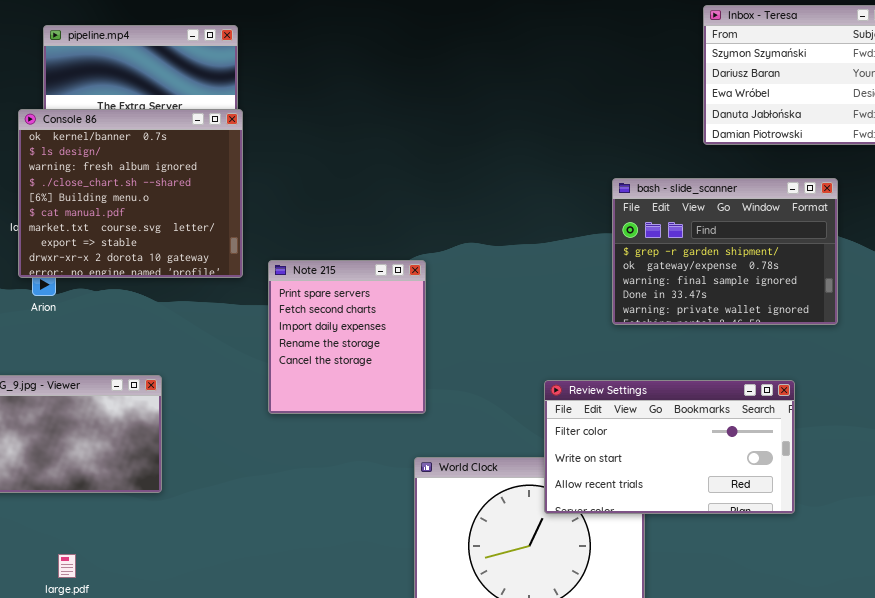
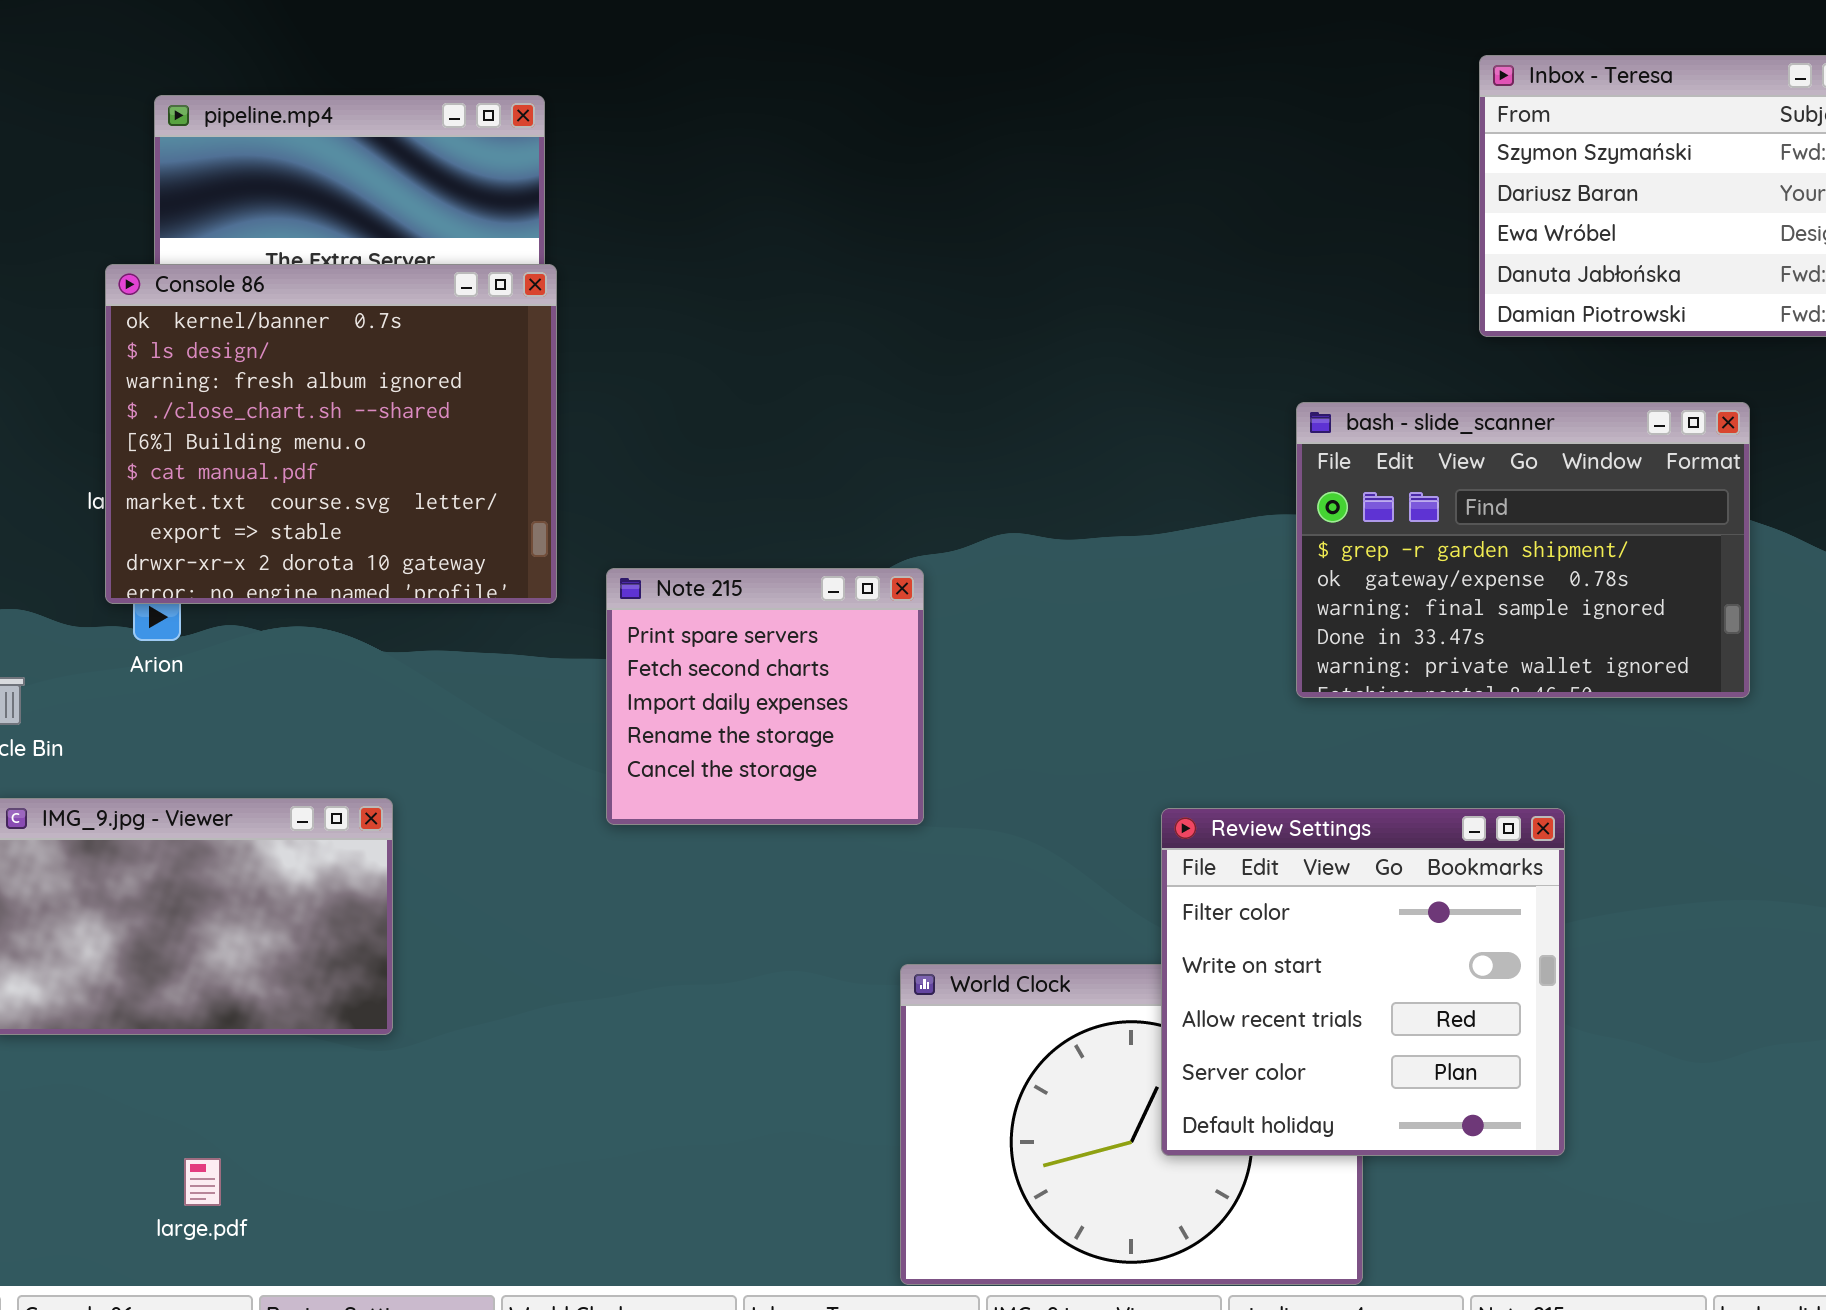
Note 215: [268,260,426,414] -> [606,568,924,825], resized
Review Settings: [544,380,795,514] -> [1161,808,1565,1156], resized

